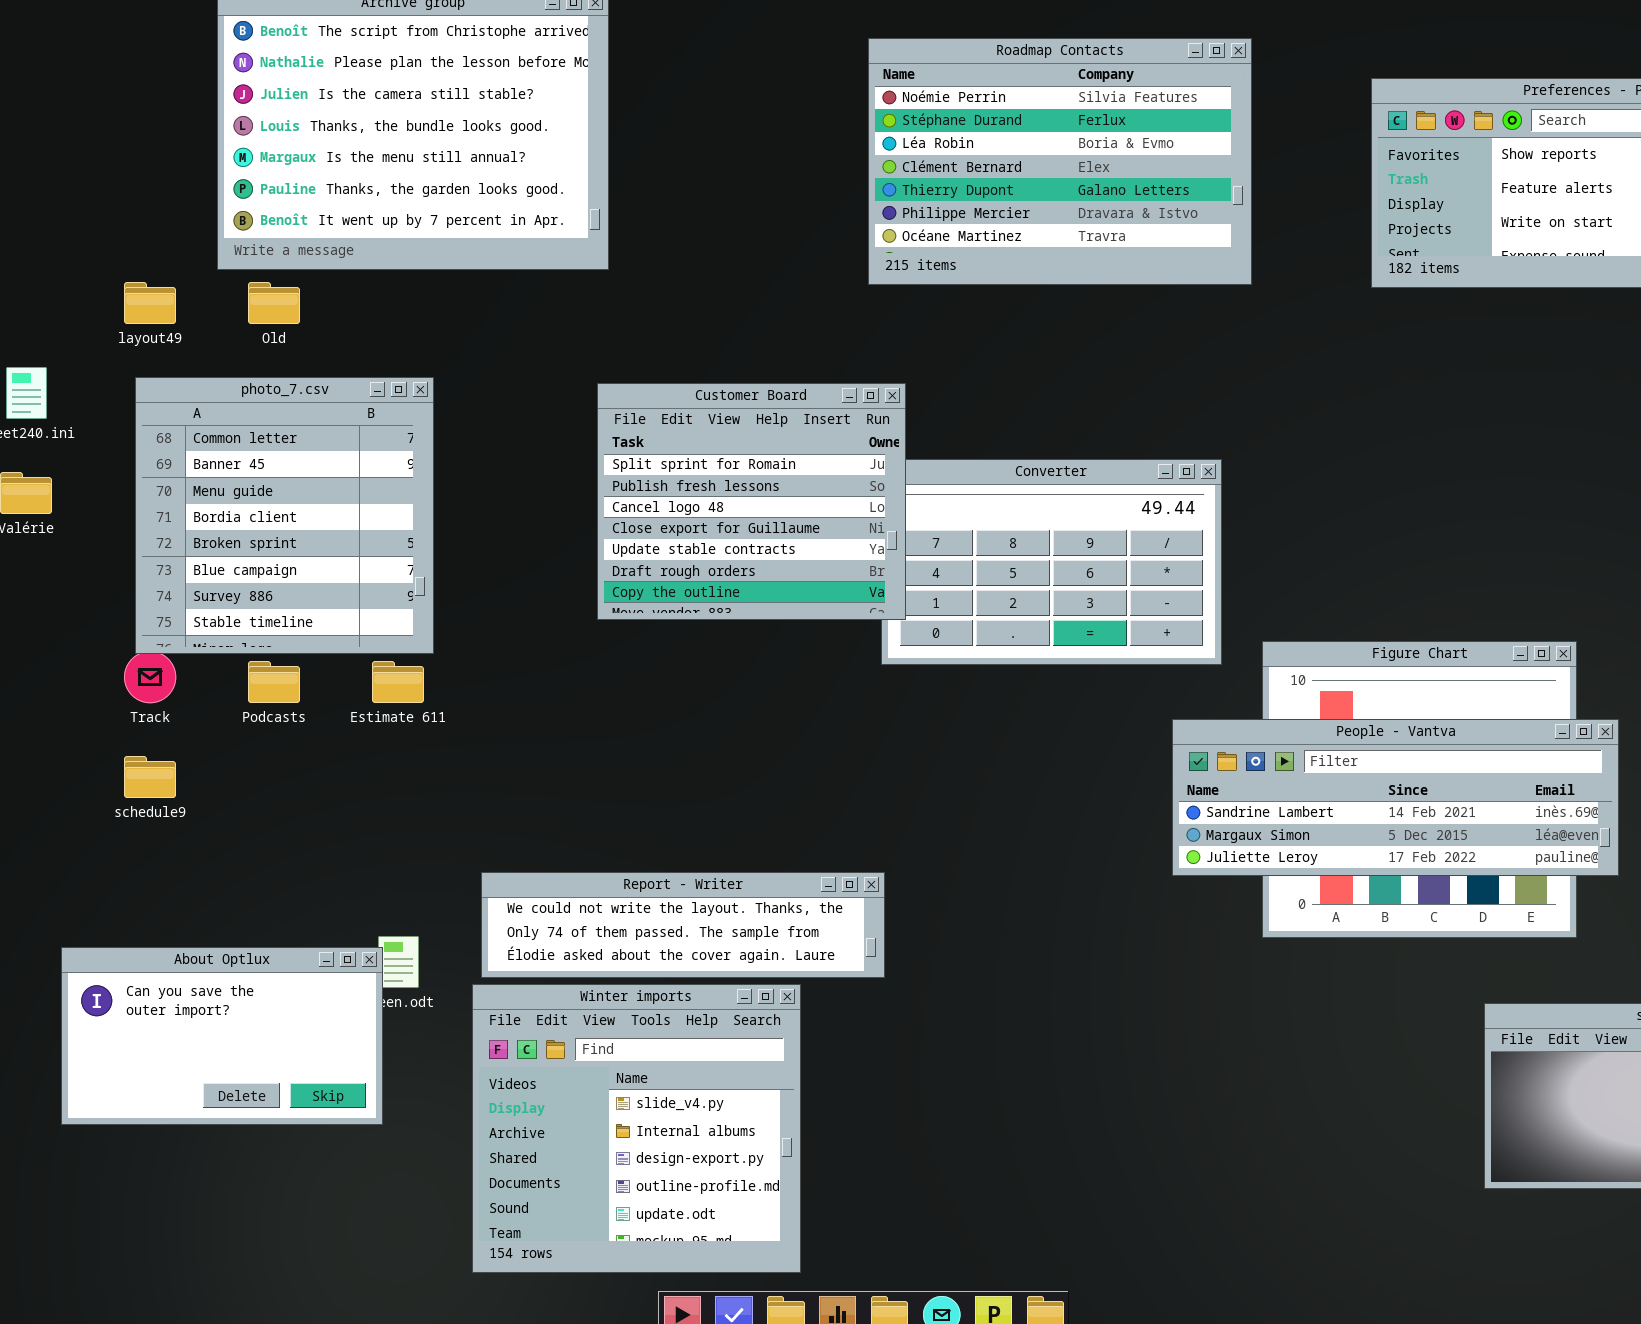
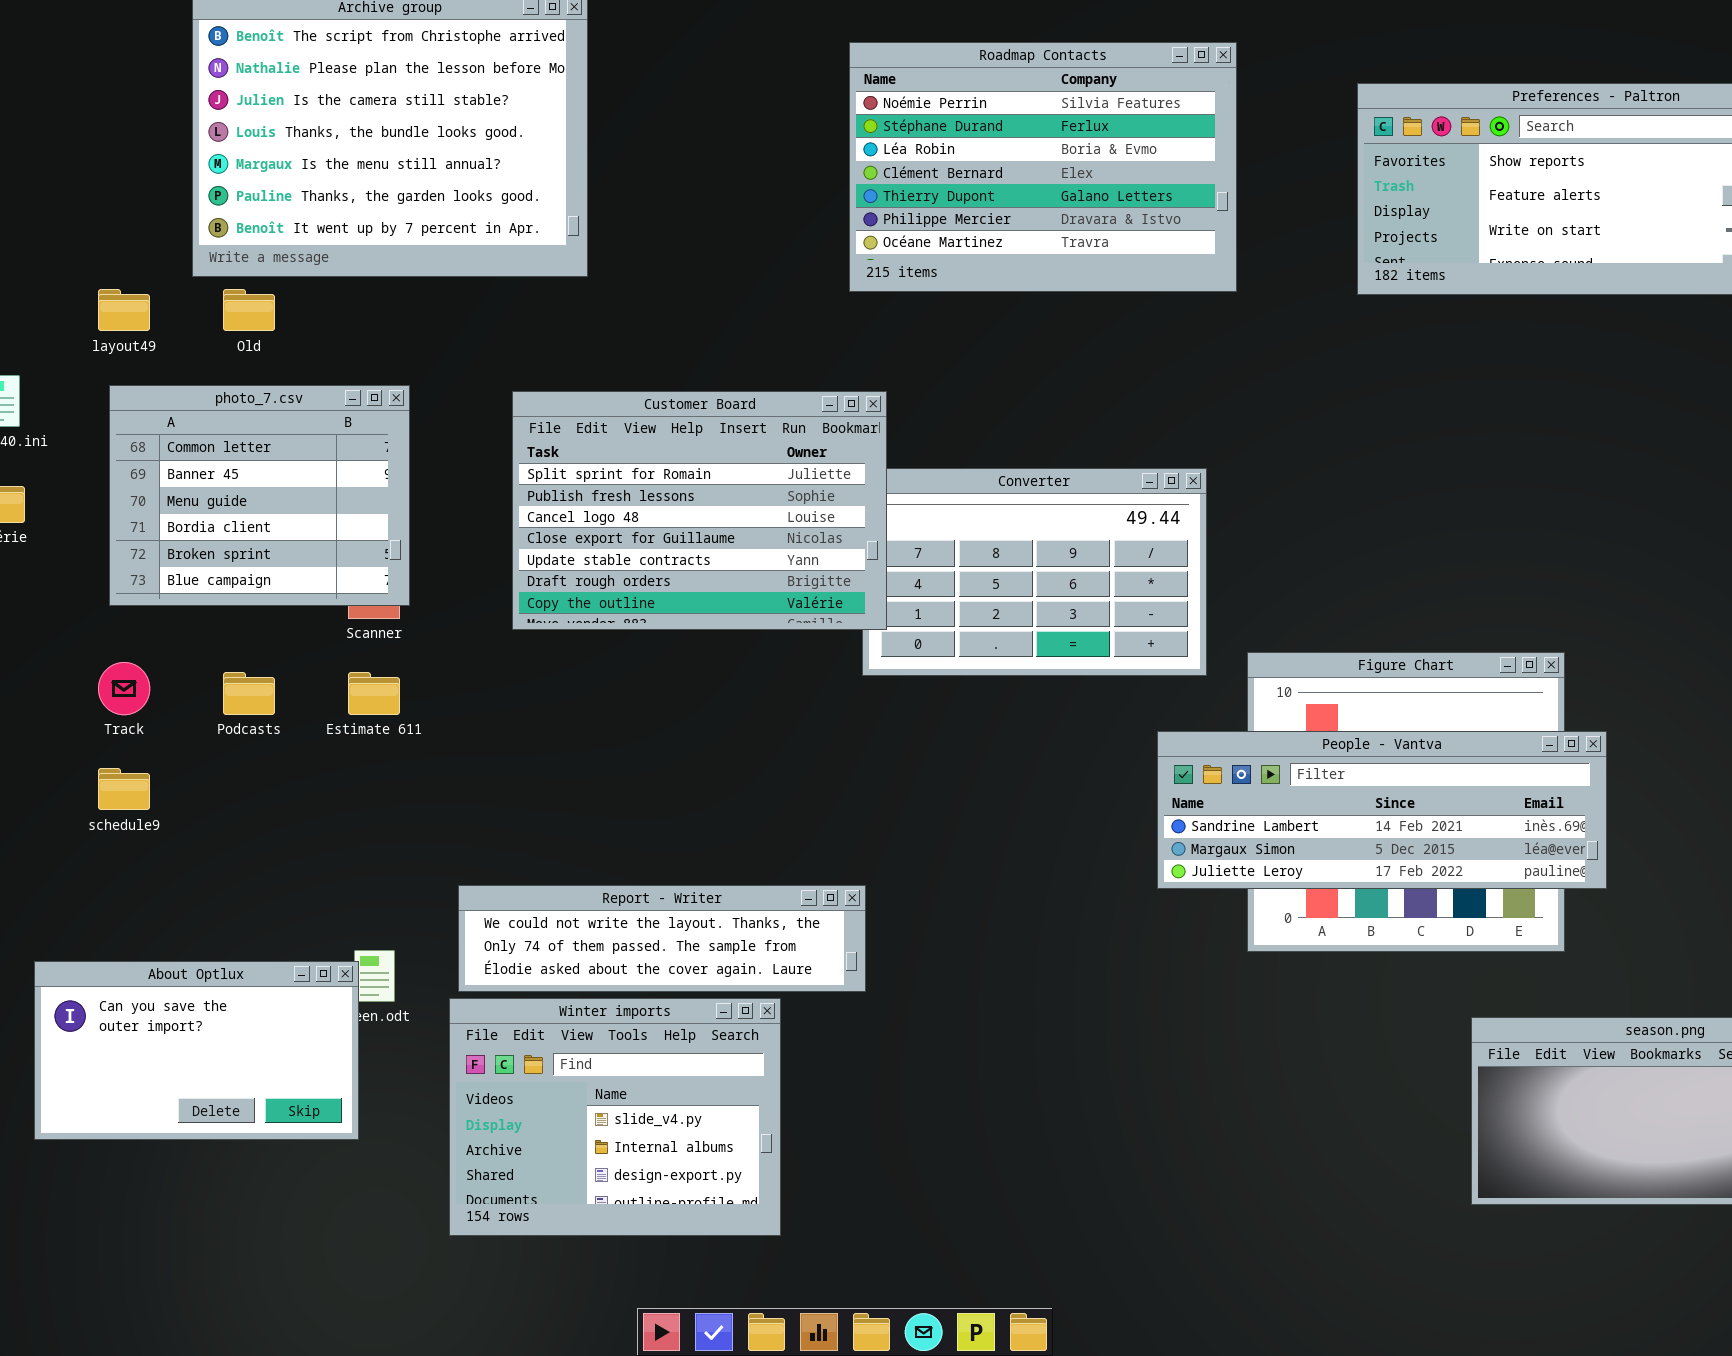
photo_7.csv: [135,377,434,654] -> [109,385,410,606], resized
Customer Board: [597,383,906,620] -> [512,391,887,630], resized
Winter imports: [472,984,801,1273] -> [449,998,781,1236], resized

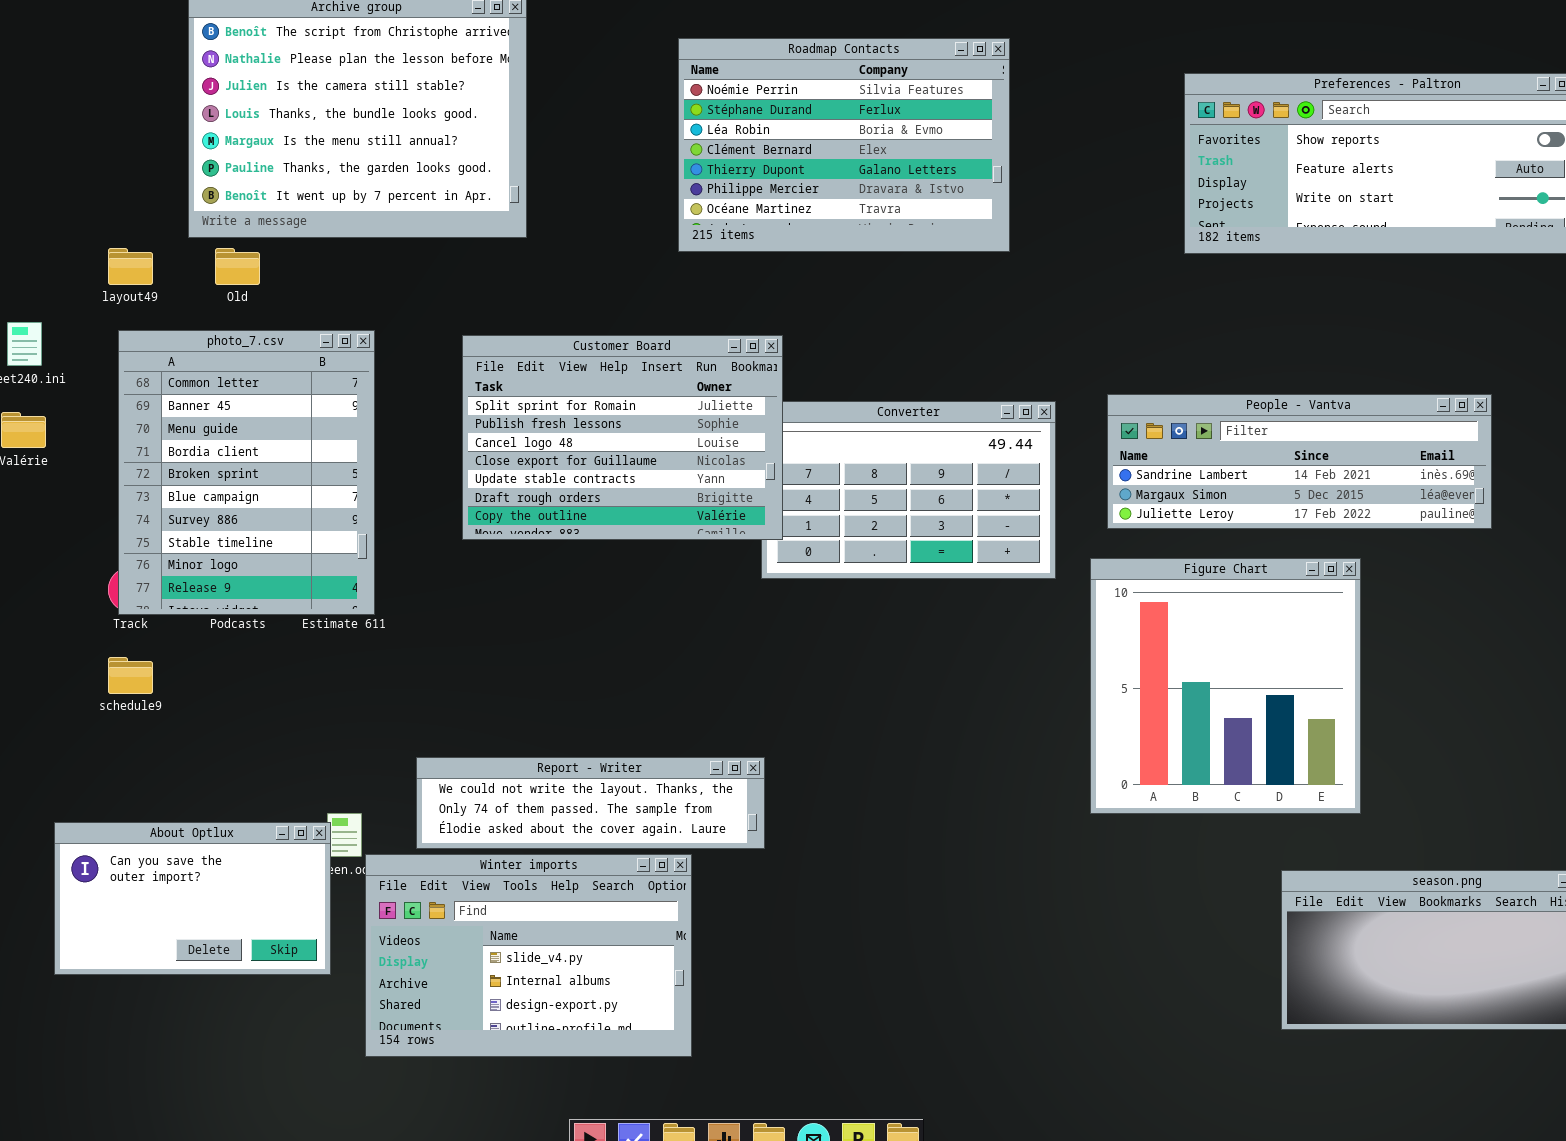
Roadmap Contacts: [849,42,1237,292] -> [678,38,1010,252], moved
photo_7.csv: [109,385,410,606] -> [118,330,375,615], resized
People - Vantva: [1157,731,1607,889] -> [1107,394,1492,529], moved
Winter imports: [449,998,781,1236] -> [365,854,692,1057], resized

